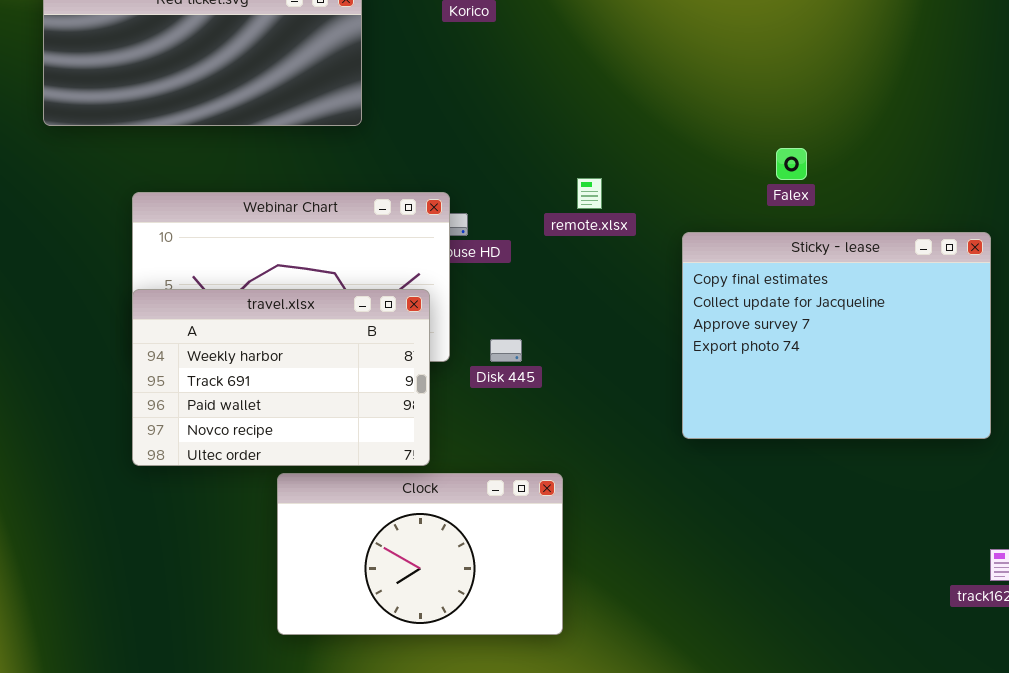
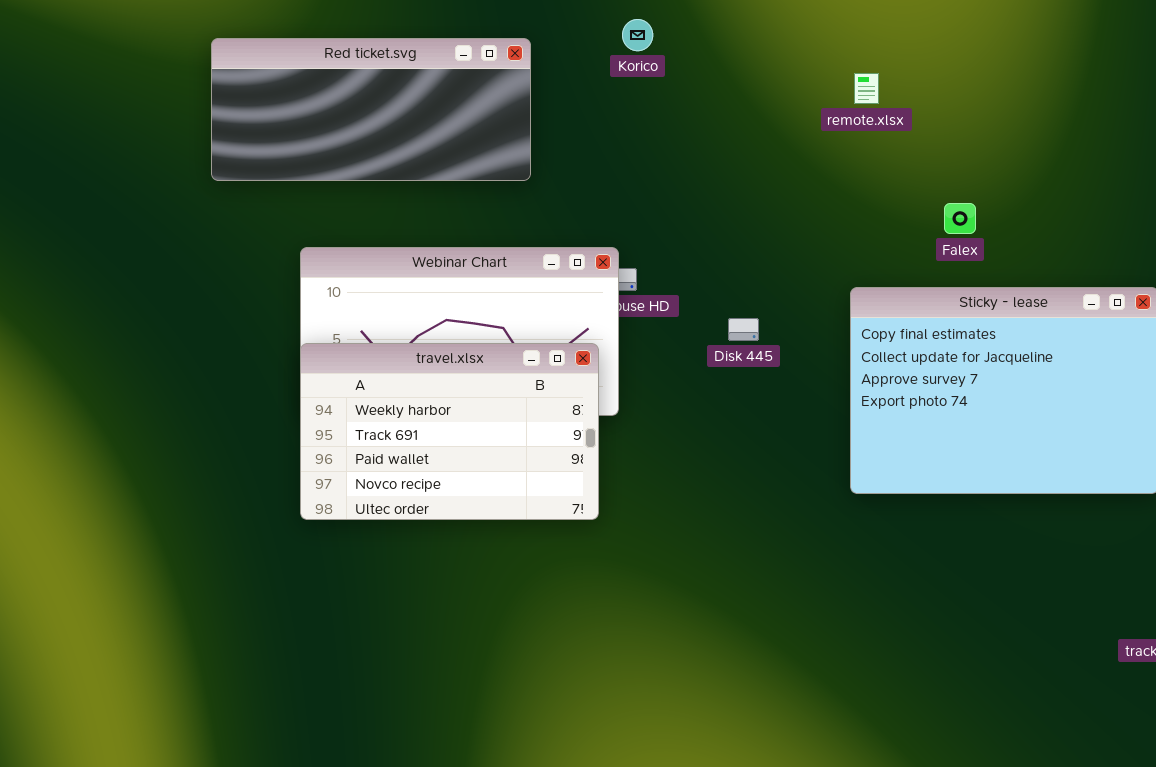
remote.xlsx: [577,178,602,209] -> [854,73,879,104], moved
Disk 445: [490,339,522,362] -> [728,318,759,341], moved
Clock: [277,473,563,635] -> none, closed

